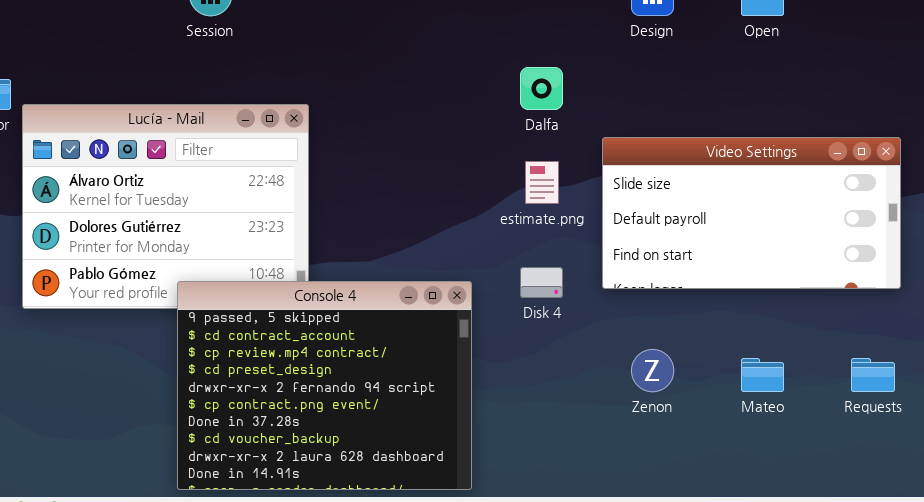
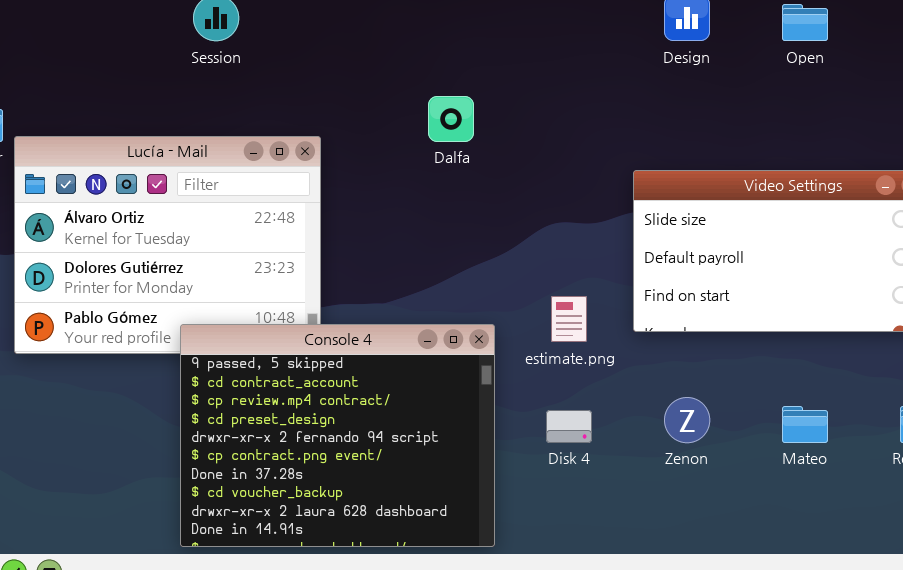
Dalfa: [520,67,563,110] -> [428,96,474,142], moved
estimate.png: [525,161,559,204] -> [551,296,587,342], moved
Disk 4: [520,267,563,298] -> [546,410,592,443], moved

